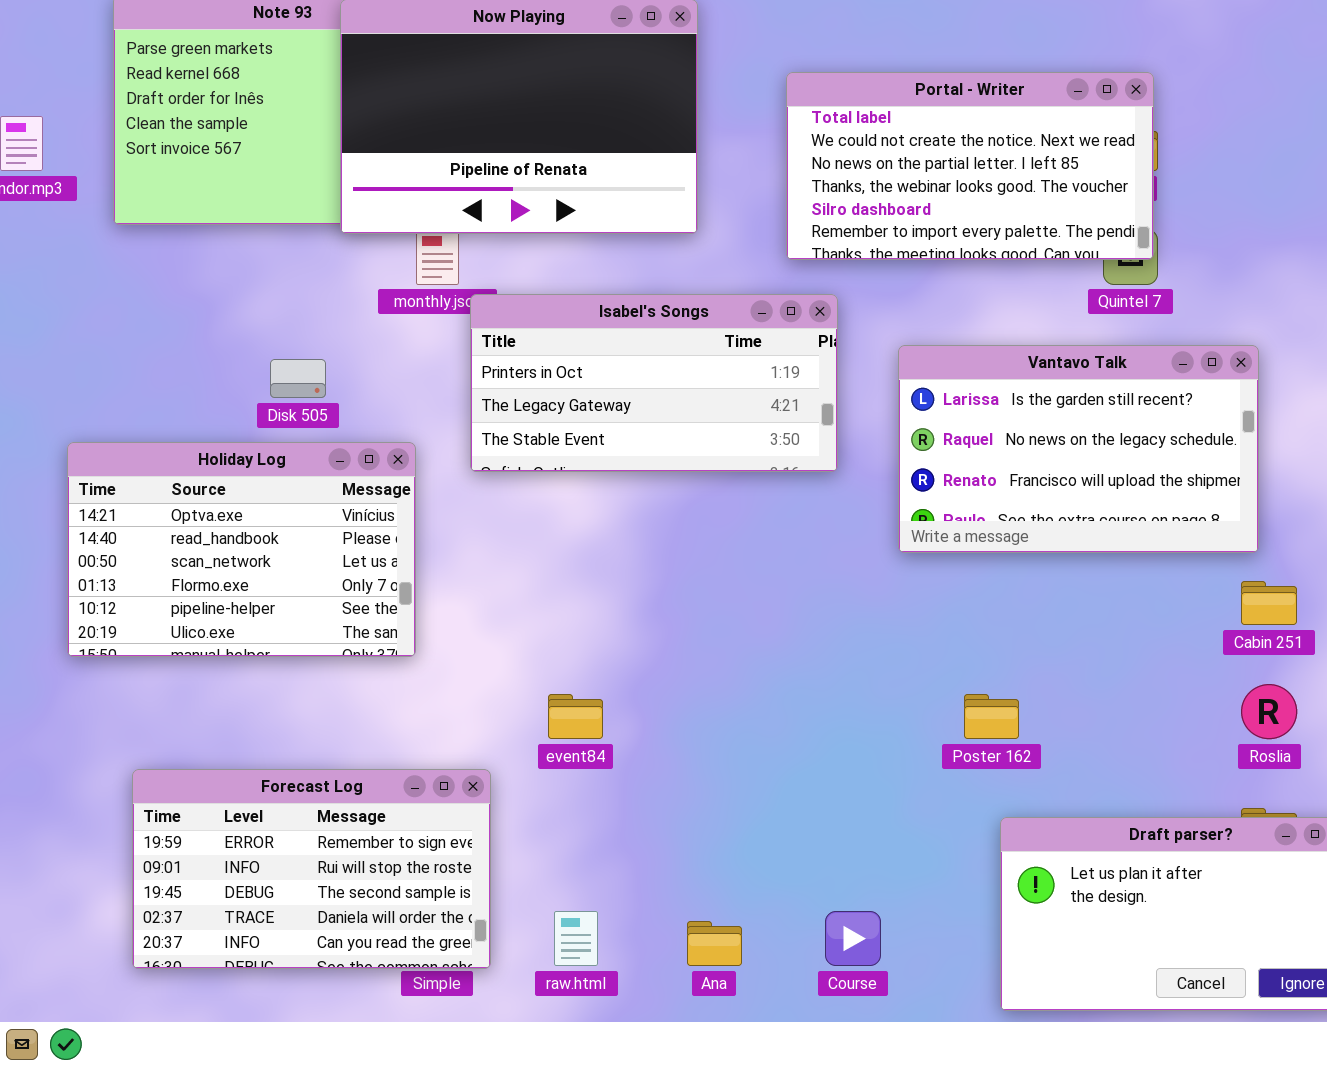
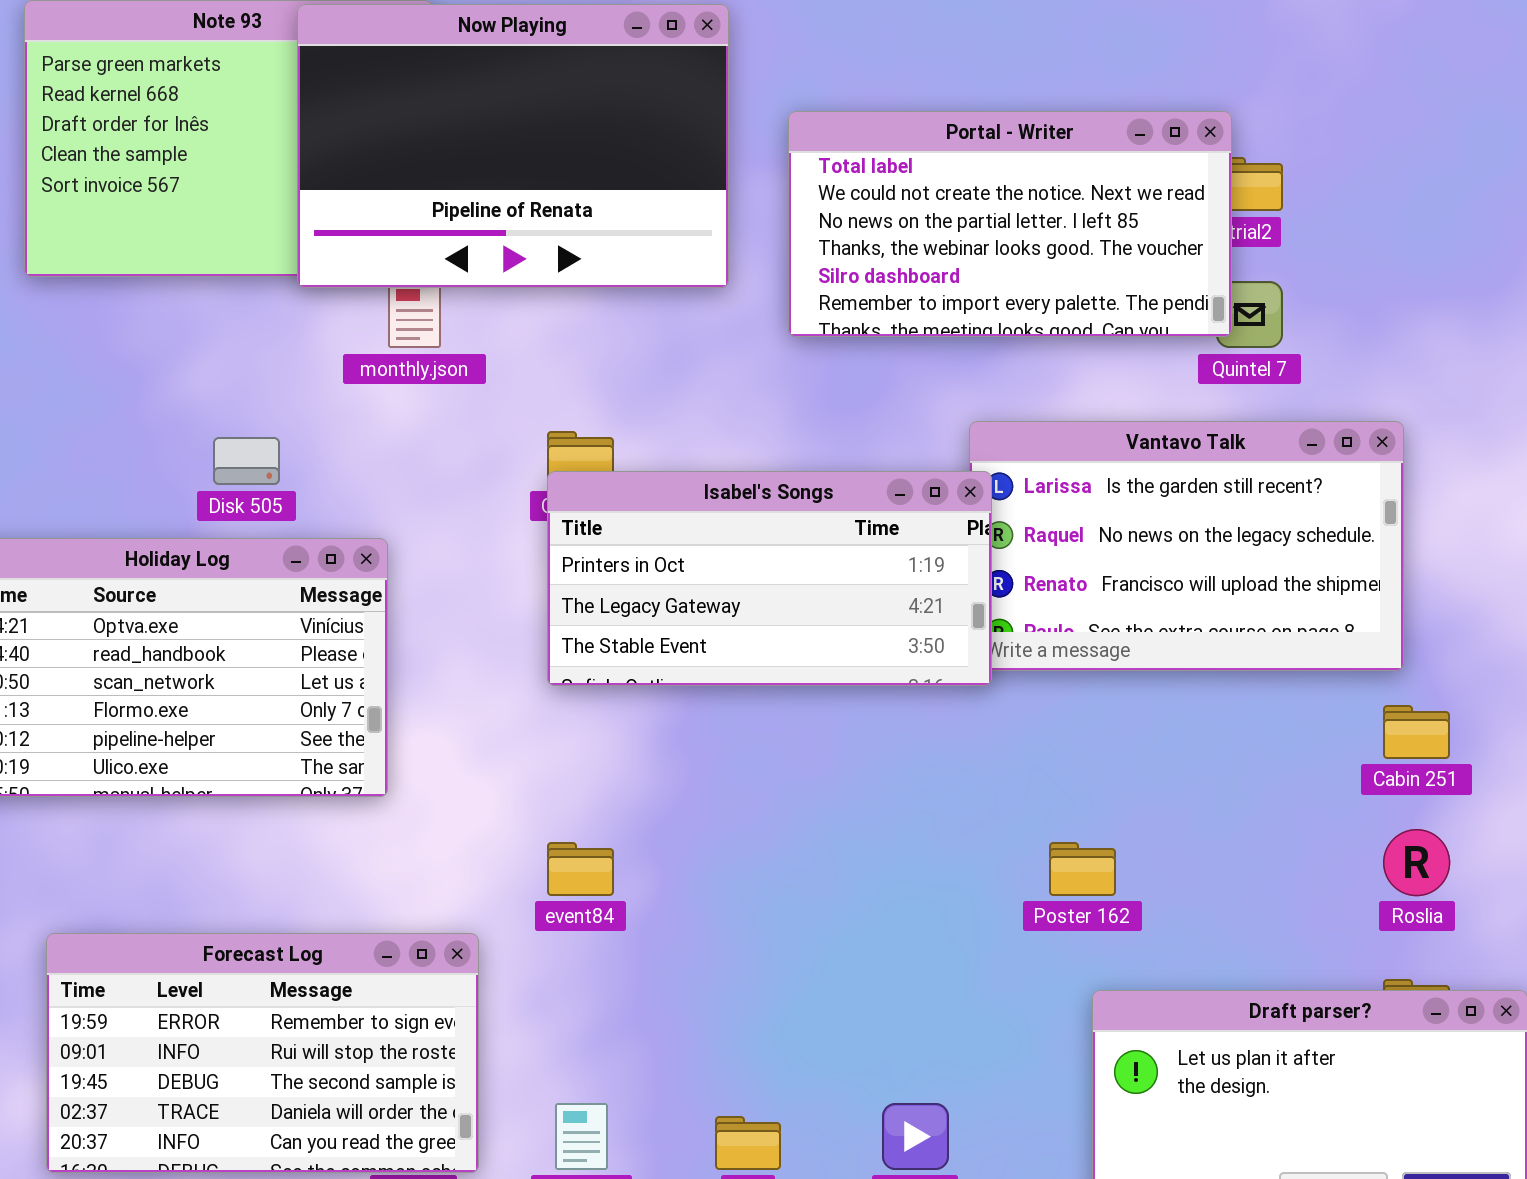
Portal - Writer: [786,72,1154,260] -> [788,111,1232,337], moved
Isabel's Songs: [470,294,838,472] -> [547,471,992,686], moved

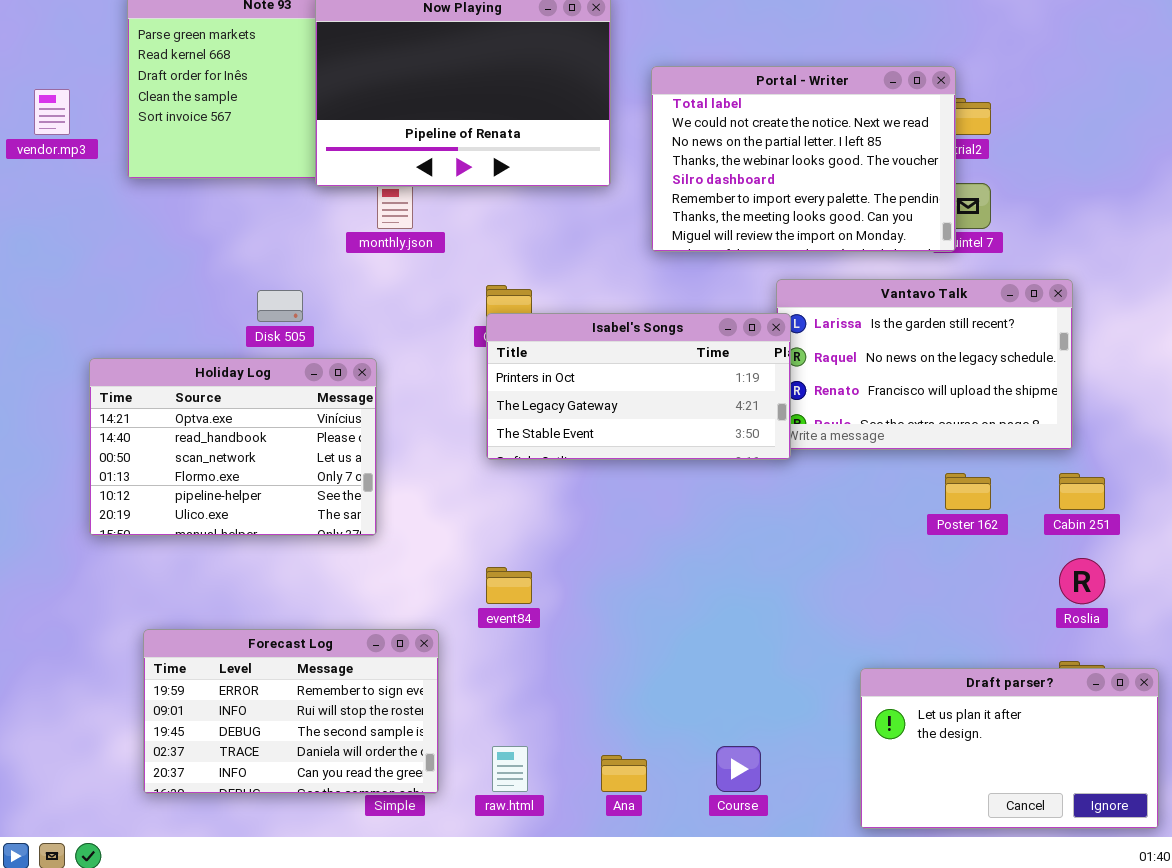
Portal - Writer: [788,111,1232,337] -> [651,66,956,252], resized
Poster 162: [1049,842,1116,896] -> [945,473,991,510], moved

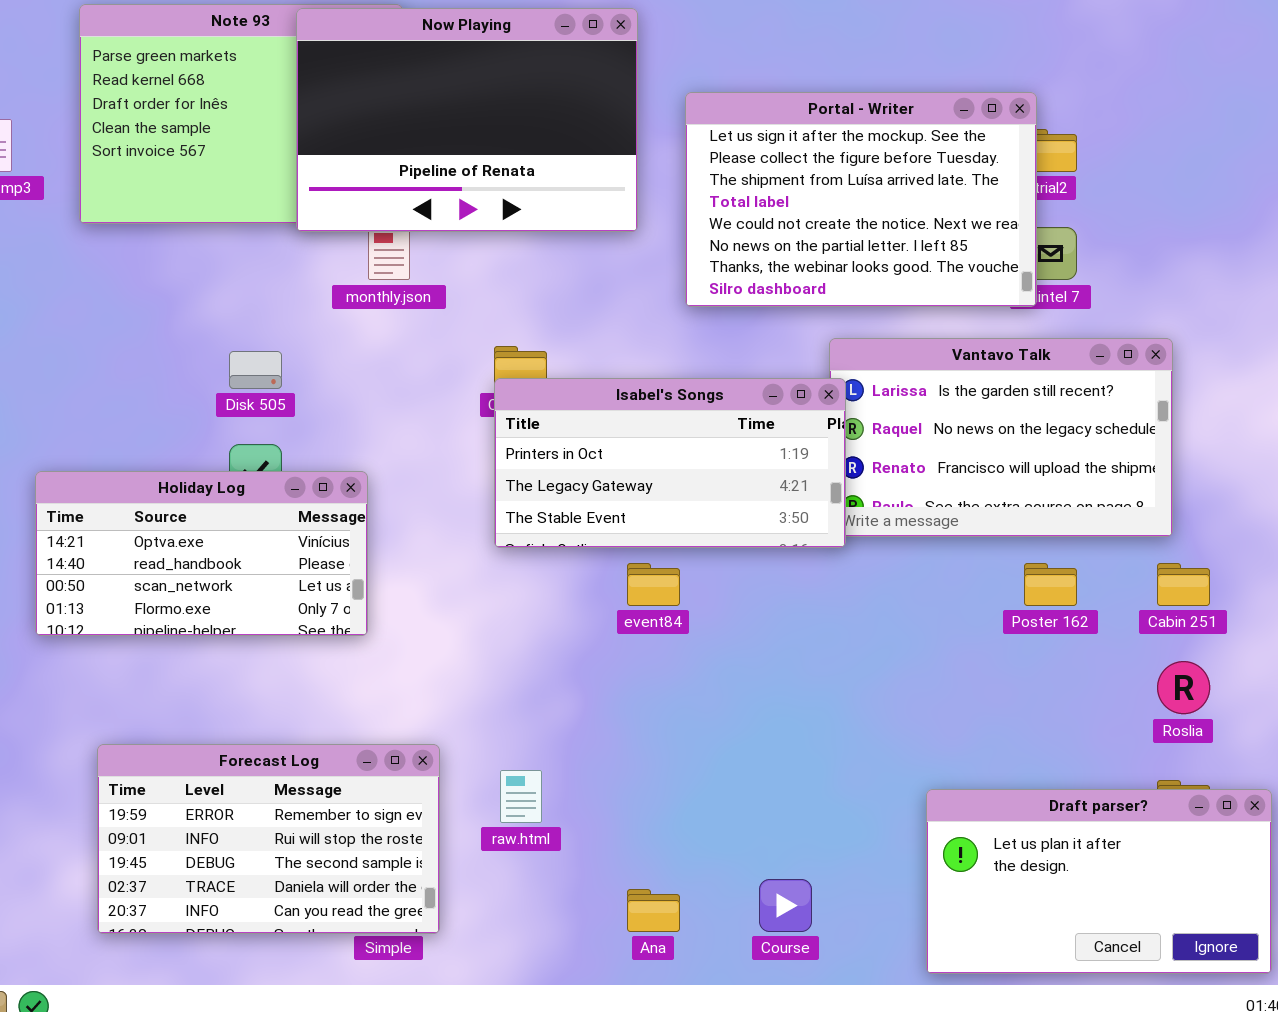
Portal - Writer: [651,66,956,252] -> [685,92,1037,307], scrolled up 3 rows
Holiday Log: [89,358,377,536] -> [35,471,368,636], resized
event84: [486,567,532,604] -> [627,563,680,606], moved
raw.html: [492,746,528,792] -> [500,770,542,823], moved

